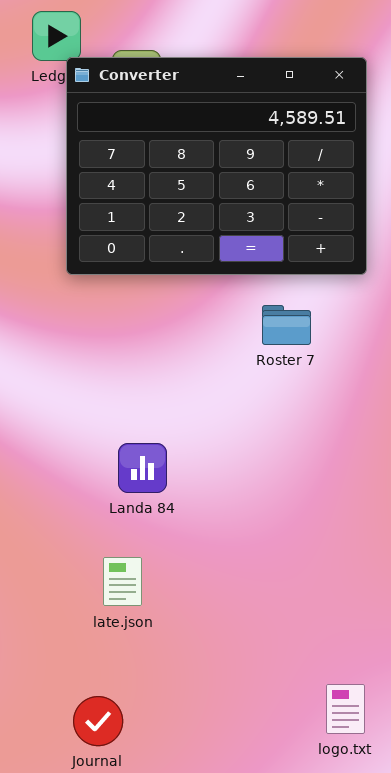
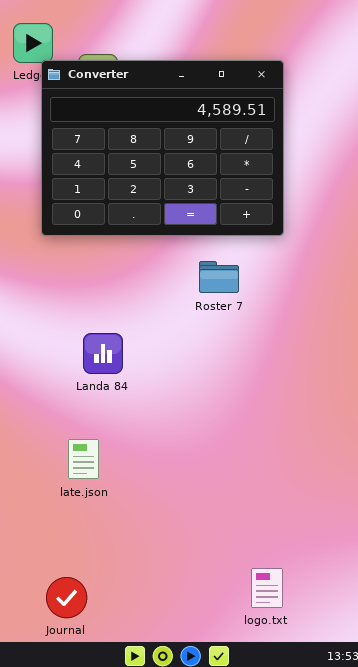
Landa 84: [118,443,167,493] -> [83,333,123,374], moved
late.json: [103,557,142,606] -> [68,439,99,479], moved

